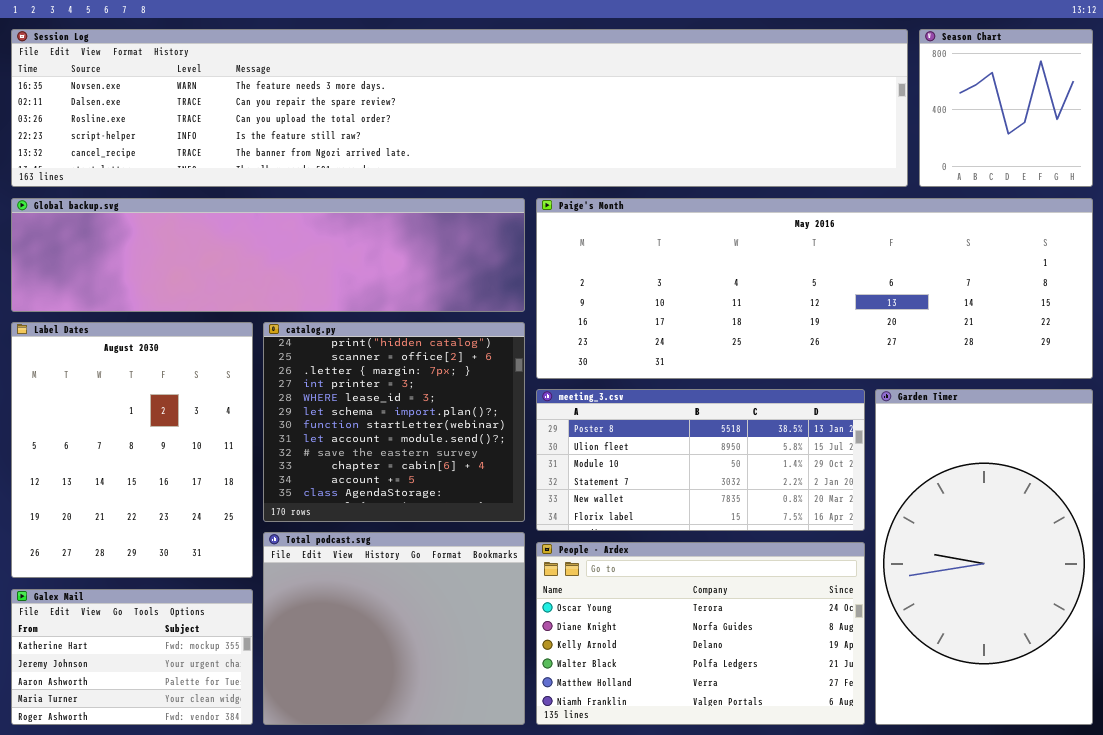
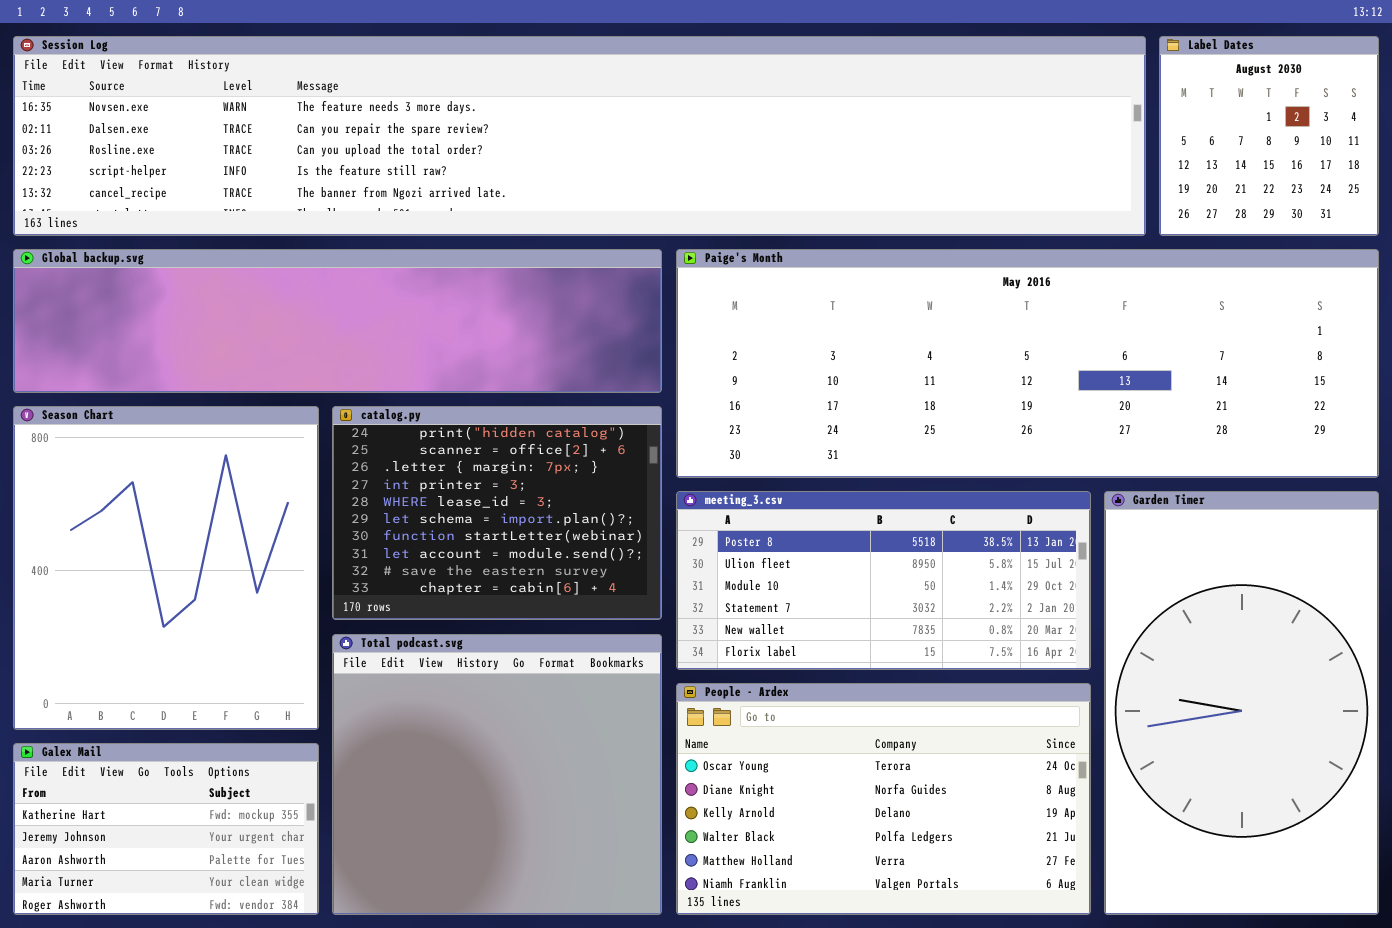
Season Chart: [919,29,1093,187] -> [13,406,319,730], moved, resized
Label Dates: [11,322,253,578] -> [1159,36,1379,236], moved, resized
catalog.py: [263,322,525,522] -> [332,406,662,620], resized
Total podcast.svg: [263,532,525,725] -> [332,634,662,915], resized

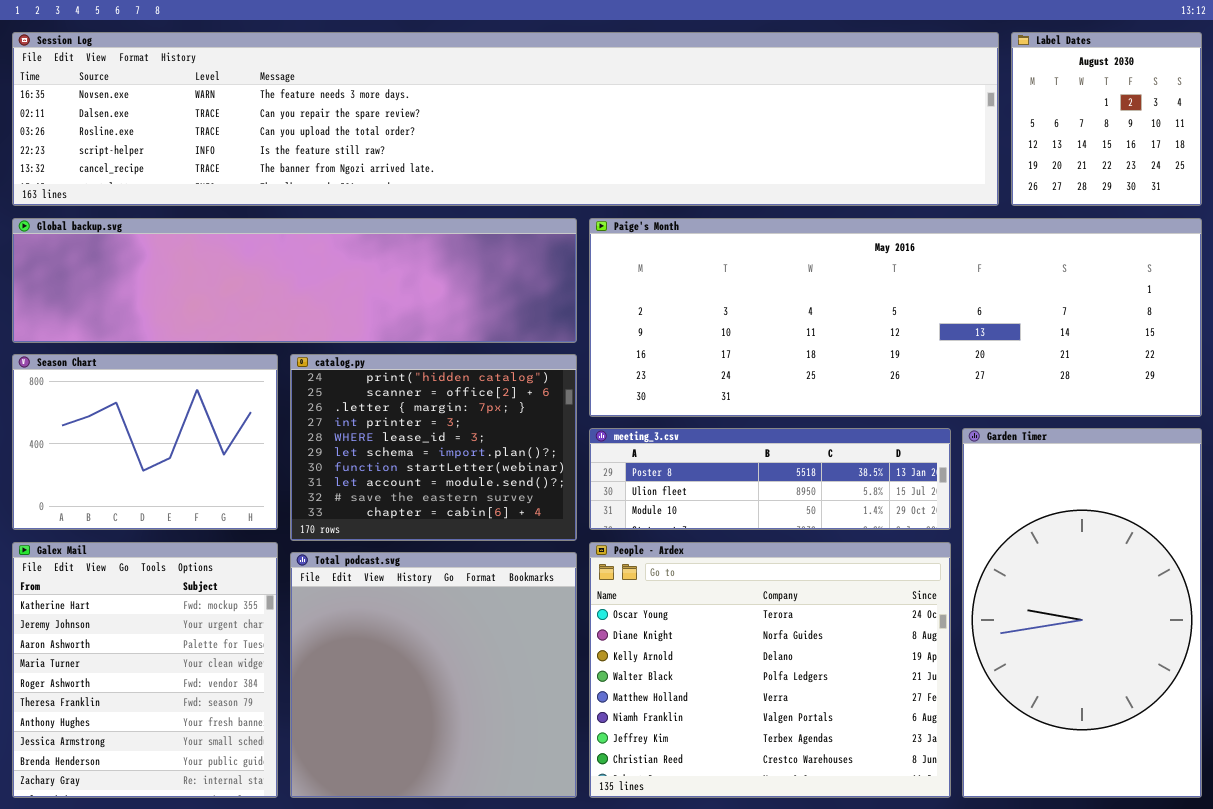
Season Chart: [13,406,319,730] -> [12,354,278,530], resized
meeting_3.csv: [676,491,1091,670] -> [589,428,951,530], resized
People - Ardex: [676,683,1091,915] -> [589,542,951,798], resized
Galex Mail: [13,743,319,915] -> [12,542,278,798], resized

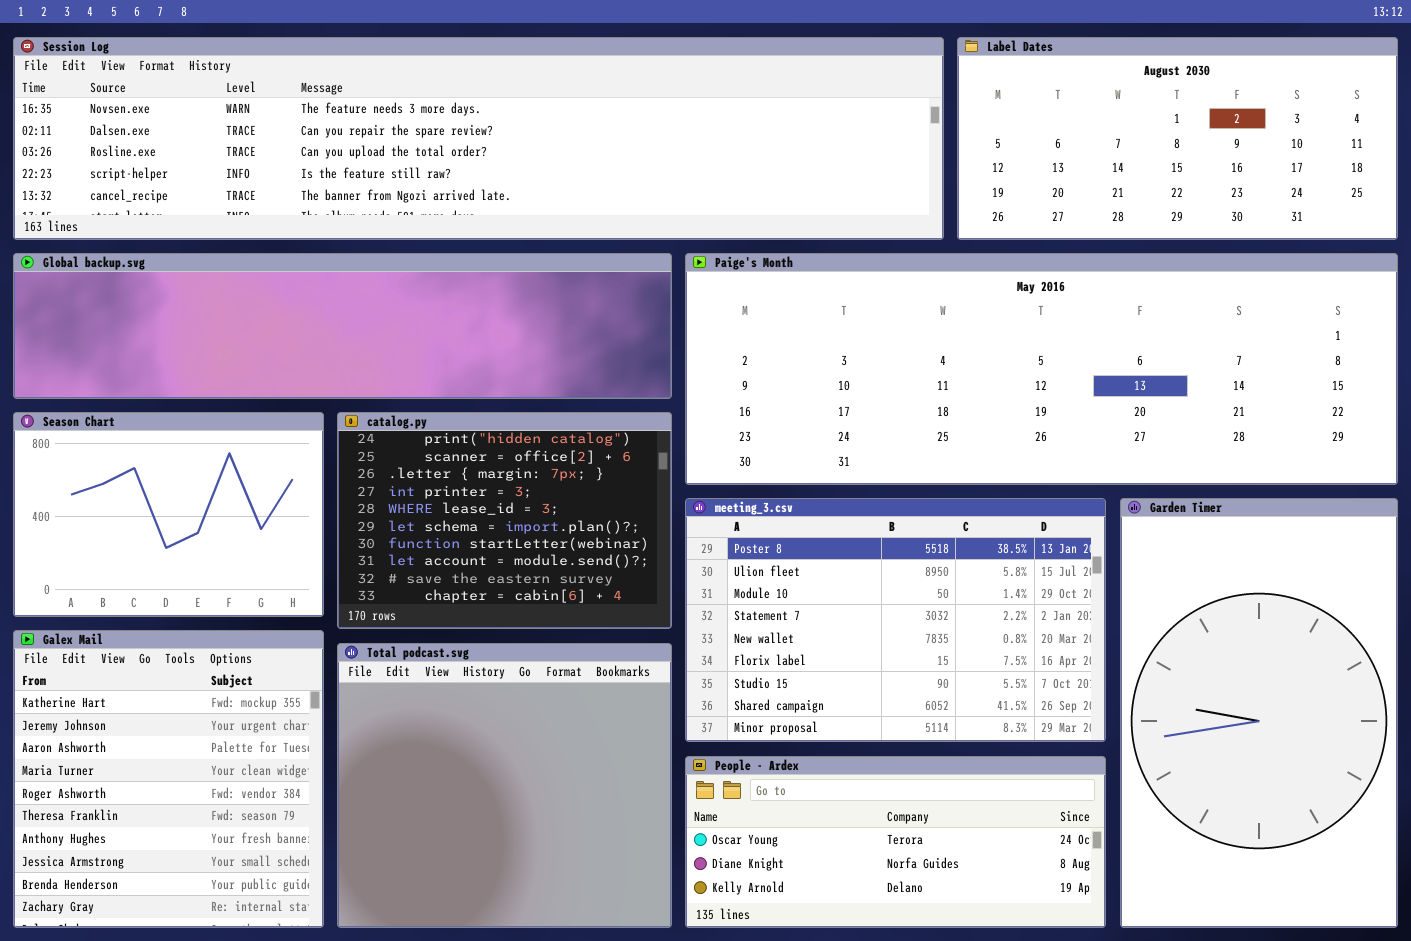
Session Log: [12,32,999,206] -> [13,37,944,240], resized
Label Dates: [1011,32,1202,206] -> [957,37,1398,240], resized
meeting_3.csv: [589,428,951,530] -> [685,498,1106,742], resized
People - Ardex: [589,542,951,798] -> [685,756,1106,928], resized

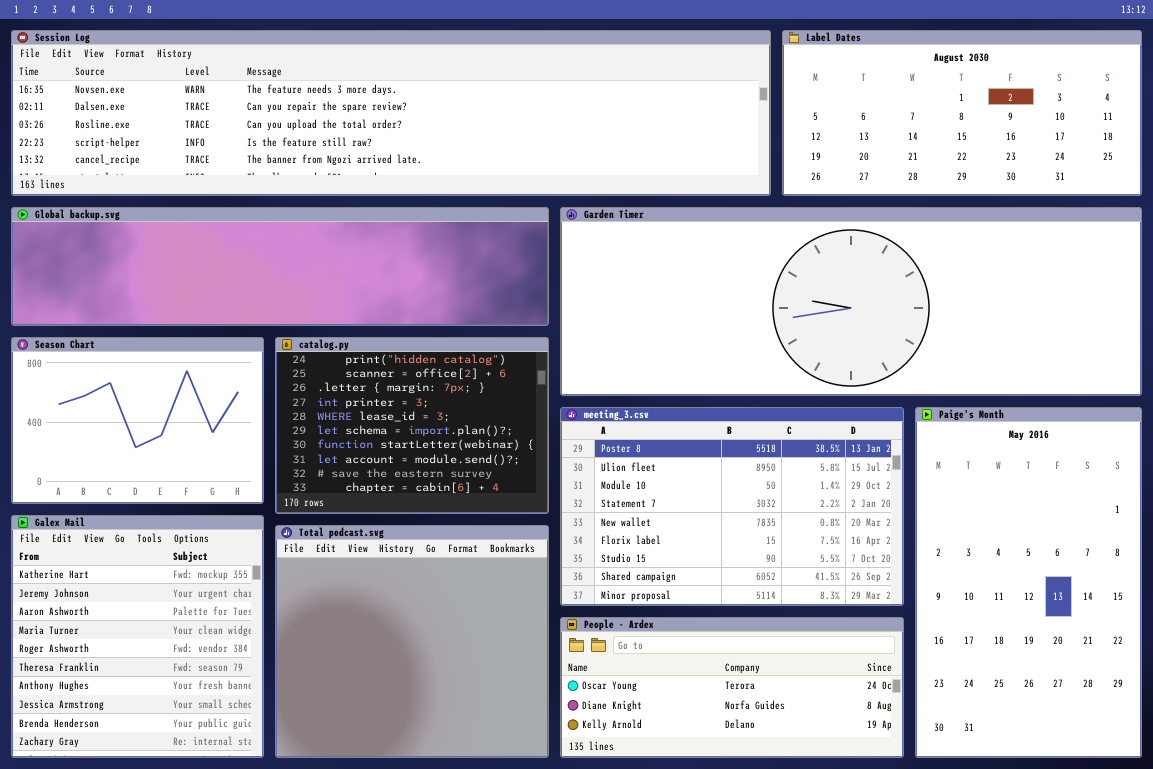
Paige's Month: [685,253,1398,485] -> [915,407,1142,758], moved, resized
Garden Timer: [1120,498,1398,928] -> [560,207,1142,396], moved, resized

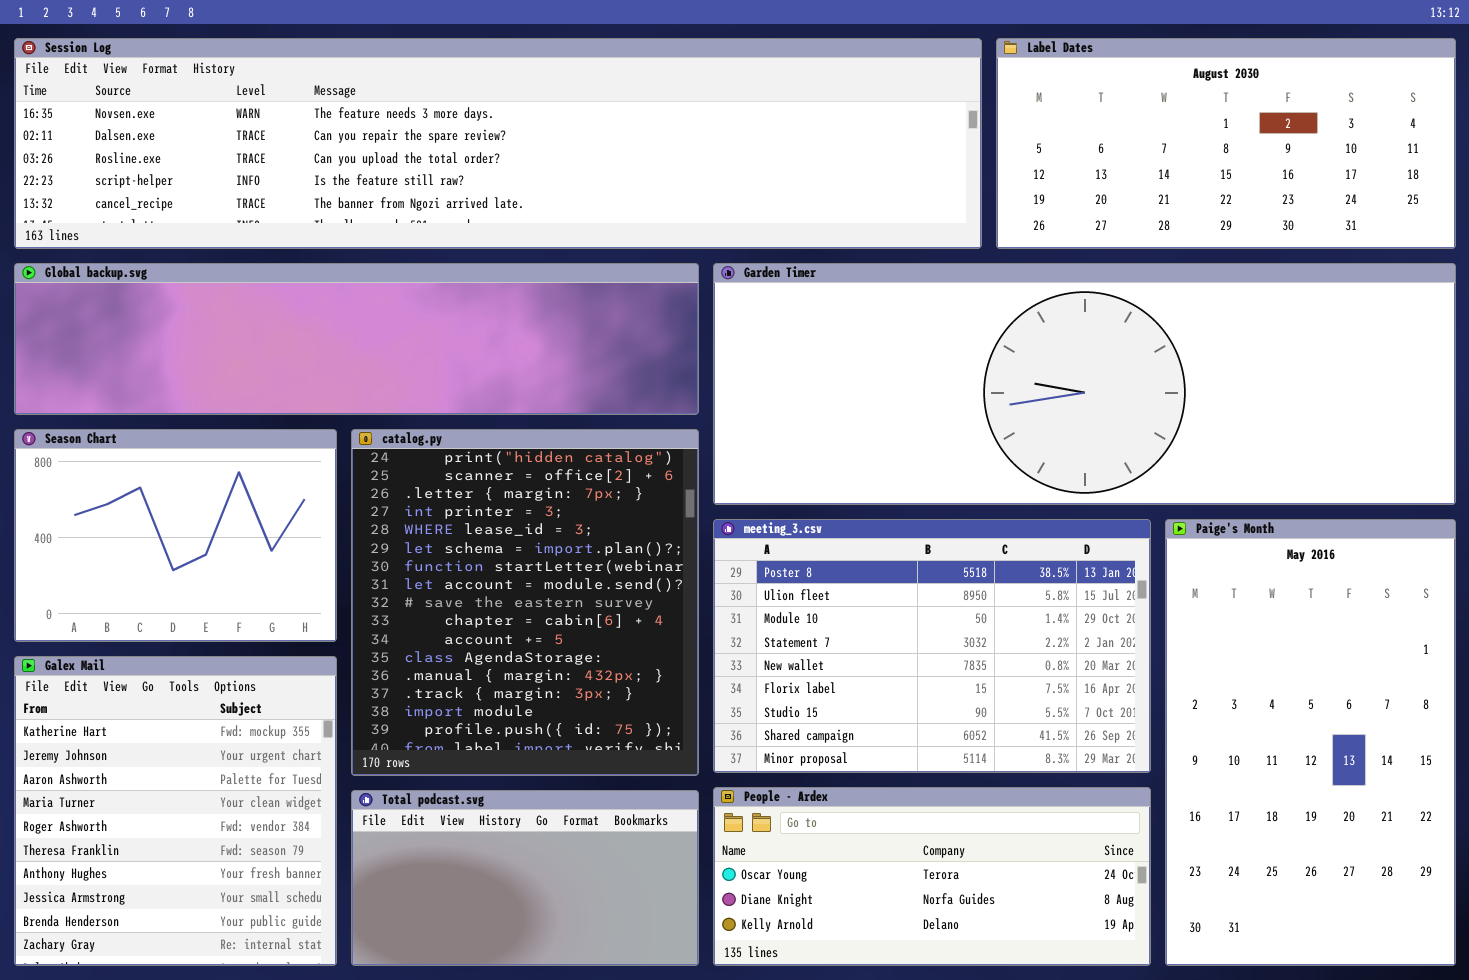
catalog.py: [275,337,549,514] -> [351,429,699,776], resized
Total podcast.svg: [275,525,549,758] -> [351,790,699,966], resized

